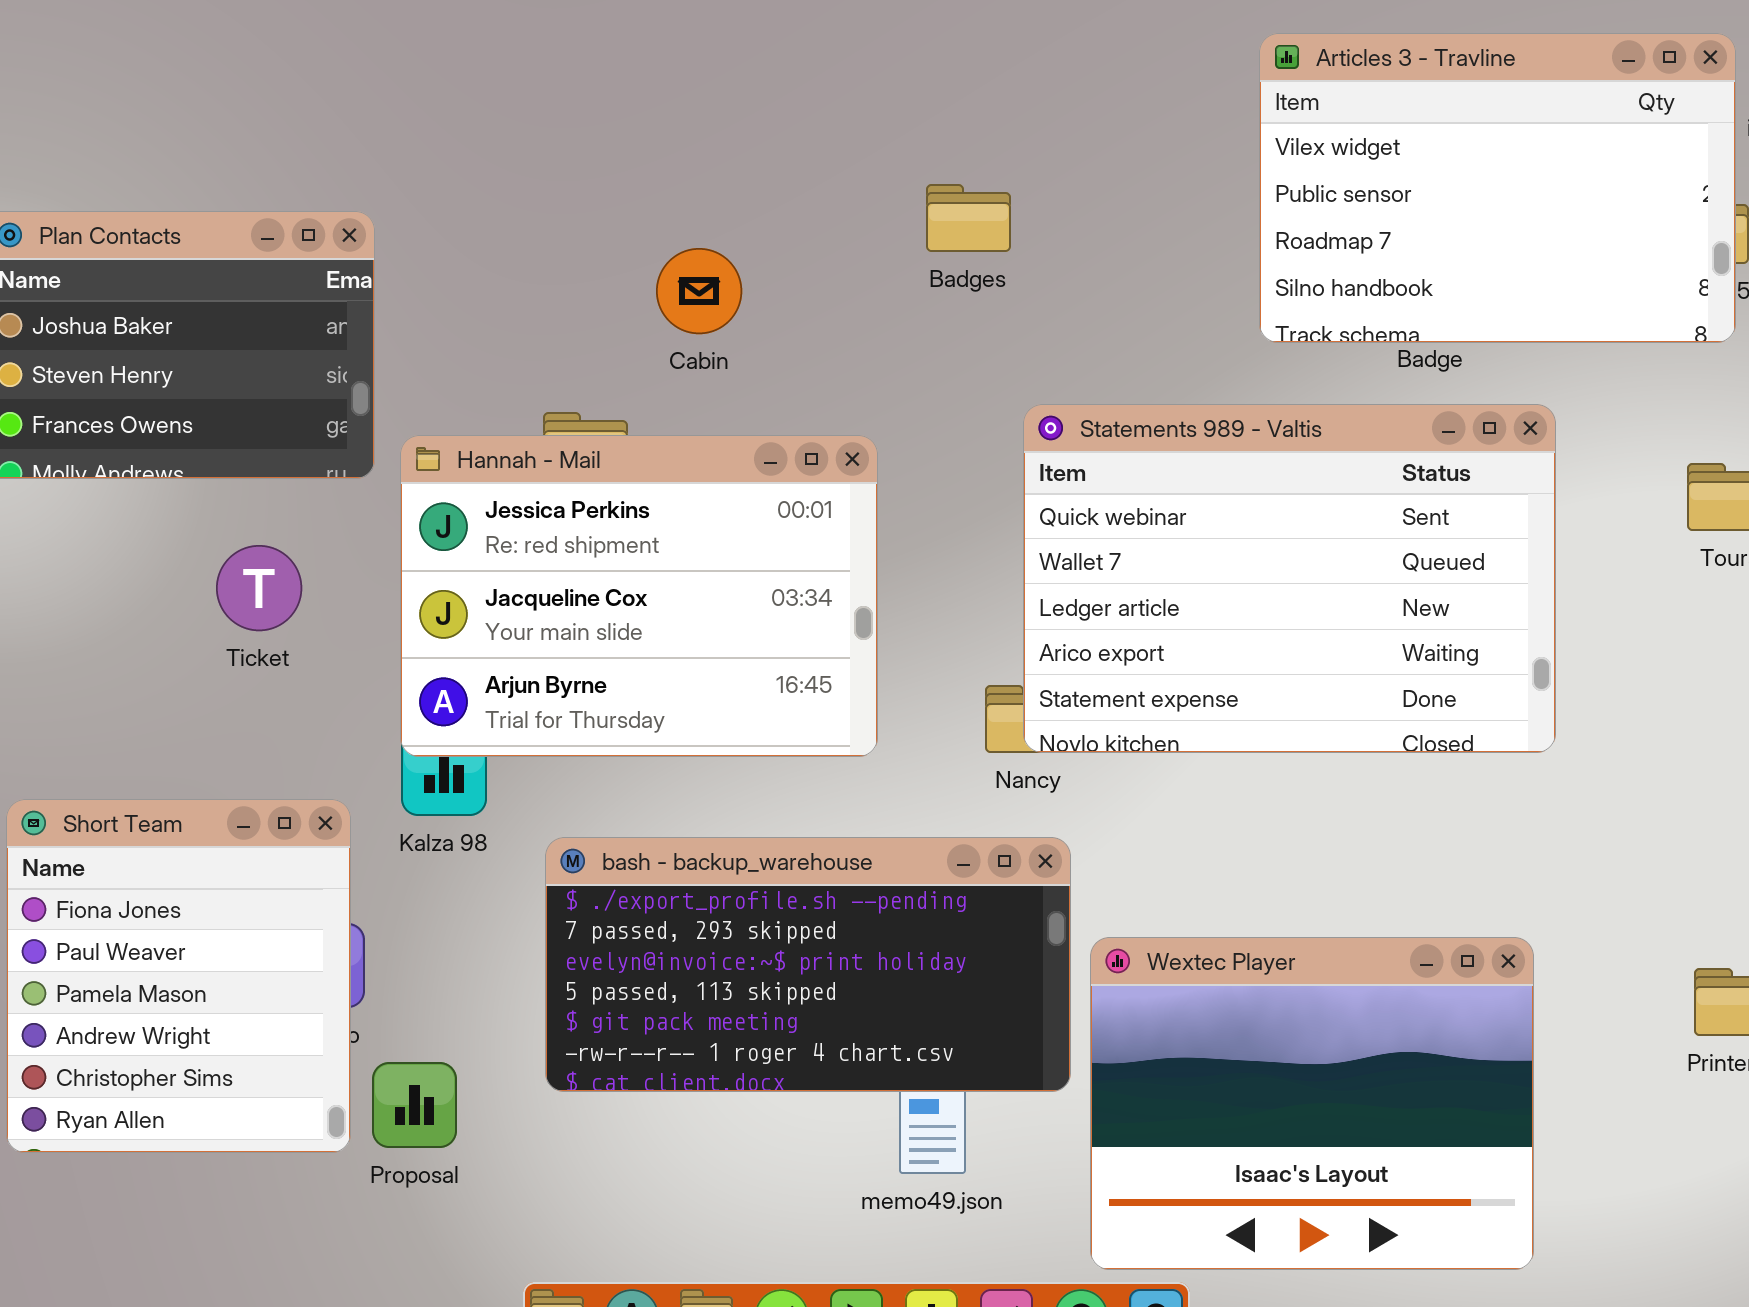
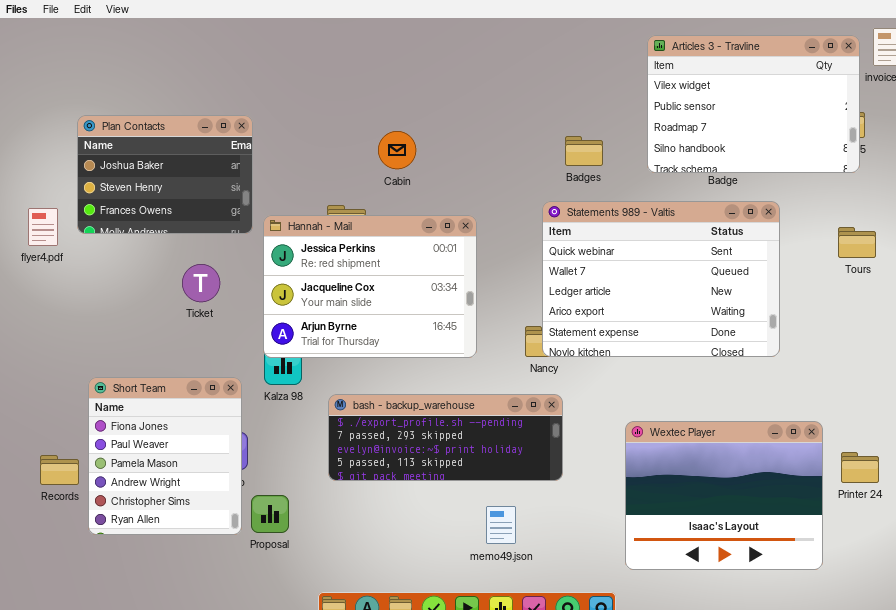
Badges: [926,184,1011,252] -> [565,136,603,166], moved
bash - backup_warehouse: [545,837,1071,1092] -> [328,394,563,481], resized
Wextec Player: [1090,937,1534,1270] -> [625,421,823,570], moved

